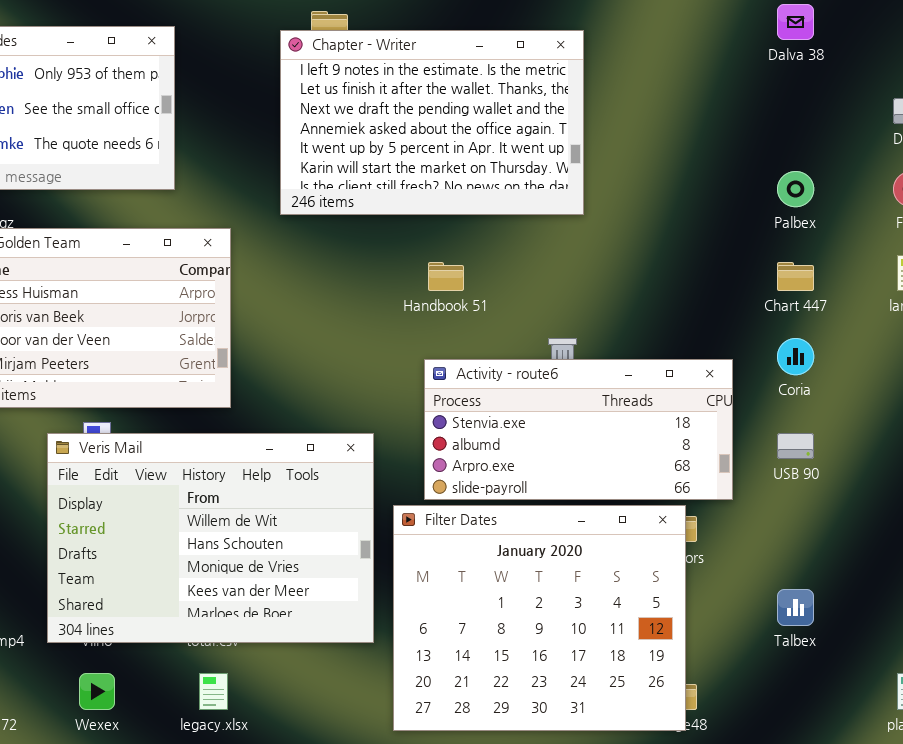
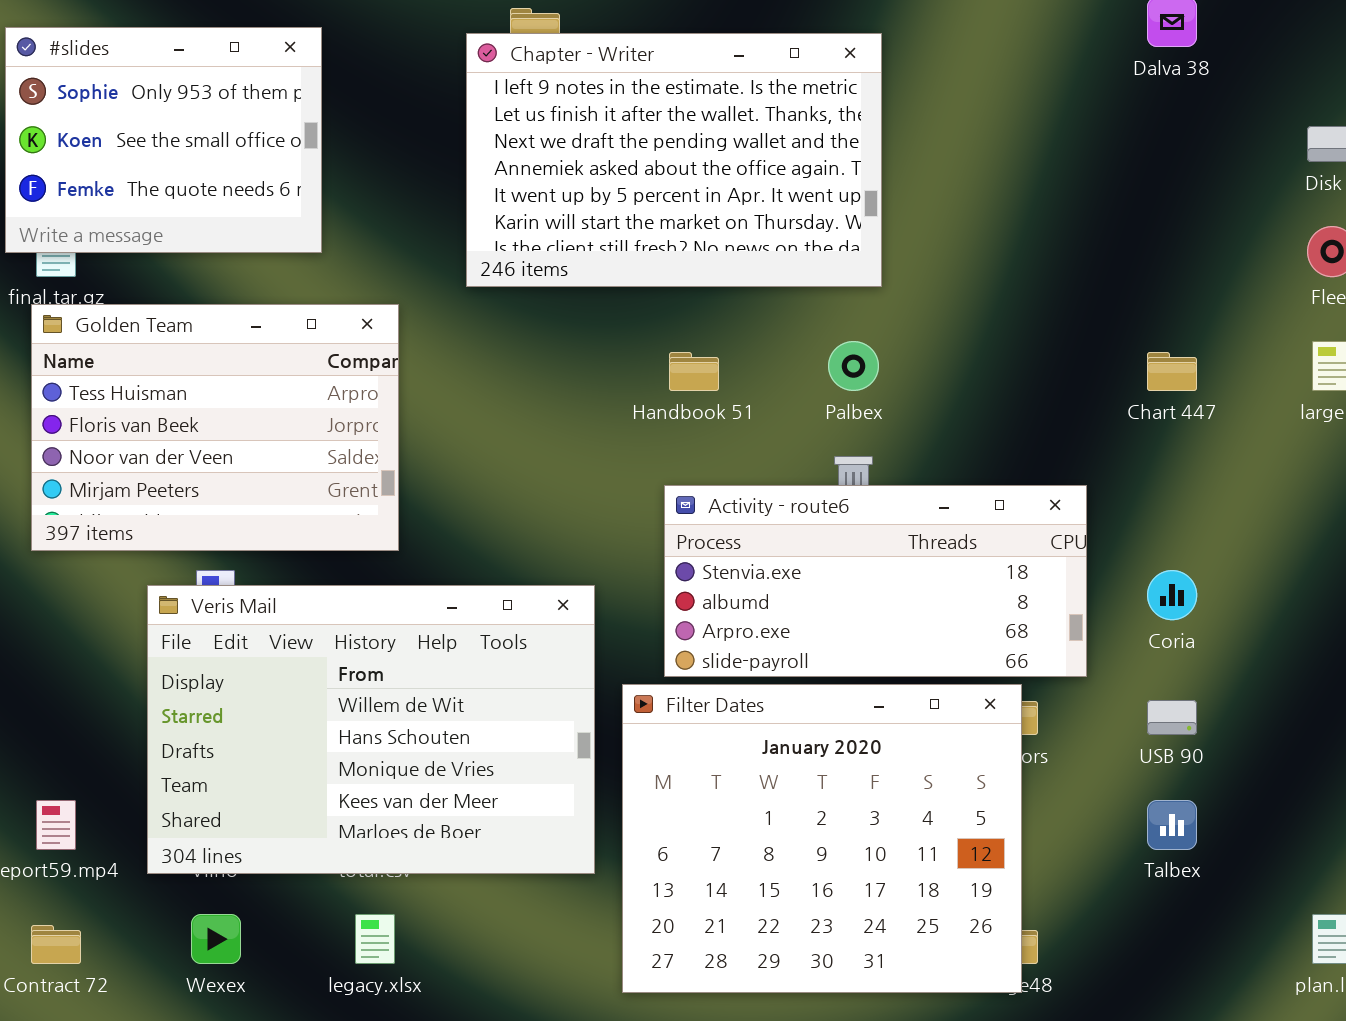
Palbex: [777,171,814,207] -> [828,341,879,391], moved
Coria: [777,338,814,375] -> [1147,570,1197,620], moved
USB 90: [777,433,814,459] -> [1147,700,1197,735], moved

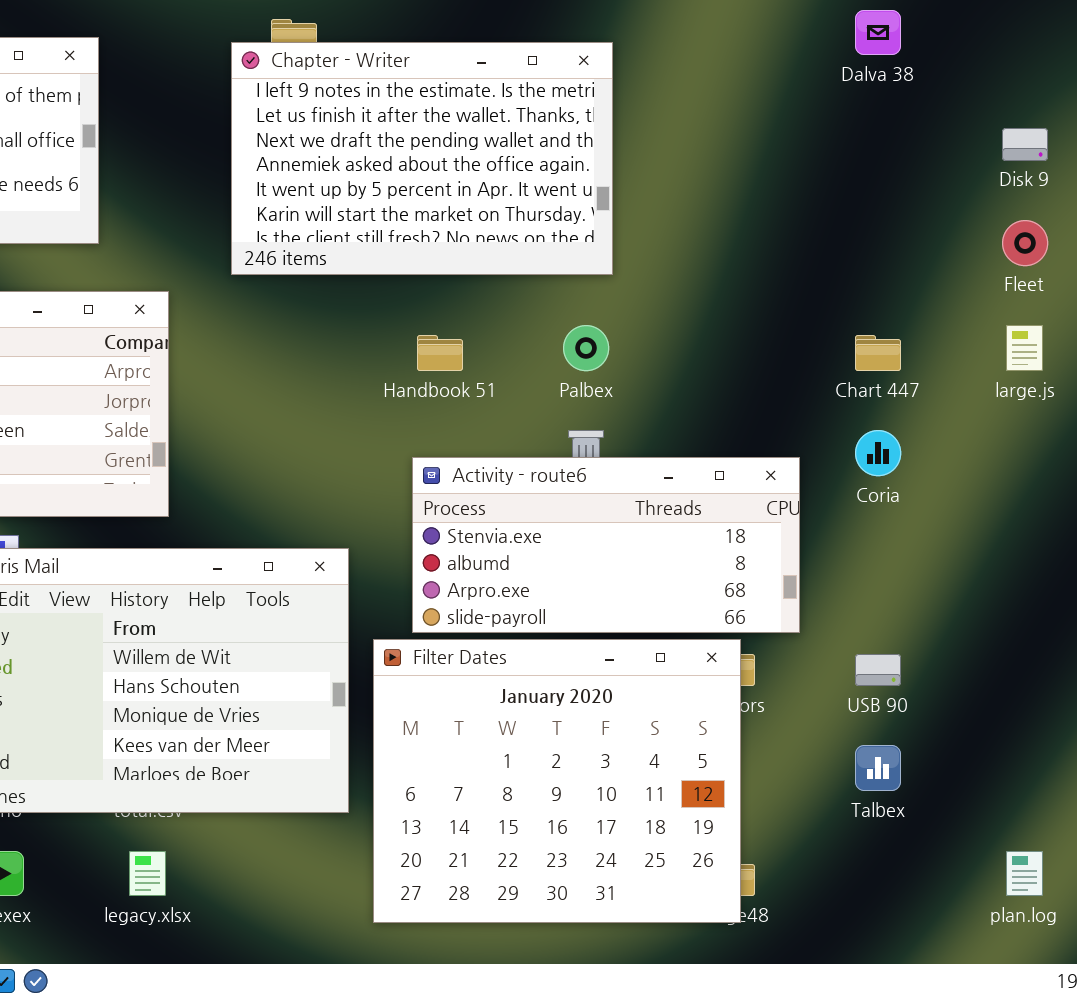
Coria: [1147,570,1197,620] -> [855,430,901,476], moved

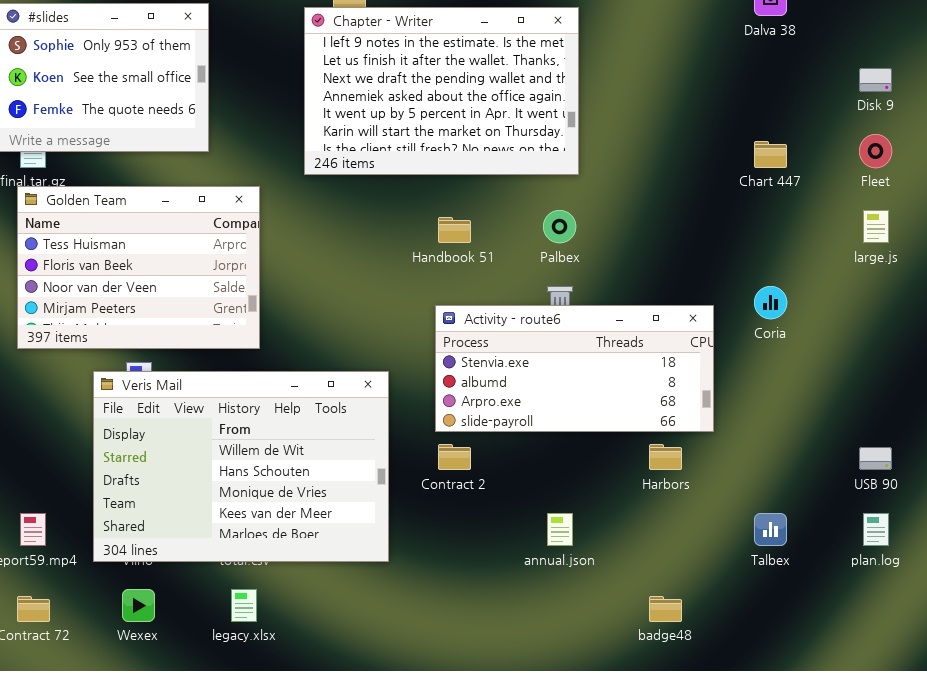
Chart 447: [855,335,901,371] -> [754,141,787,168], moved
Filter Dates: [373,639,741,923] -> none, closed
USB 90: [855,654,901,686] -> [859,447,892,470], moved
plan.log: [1006,851,1043,896] -> [863,513,889,546], moved

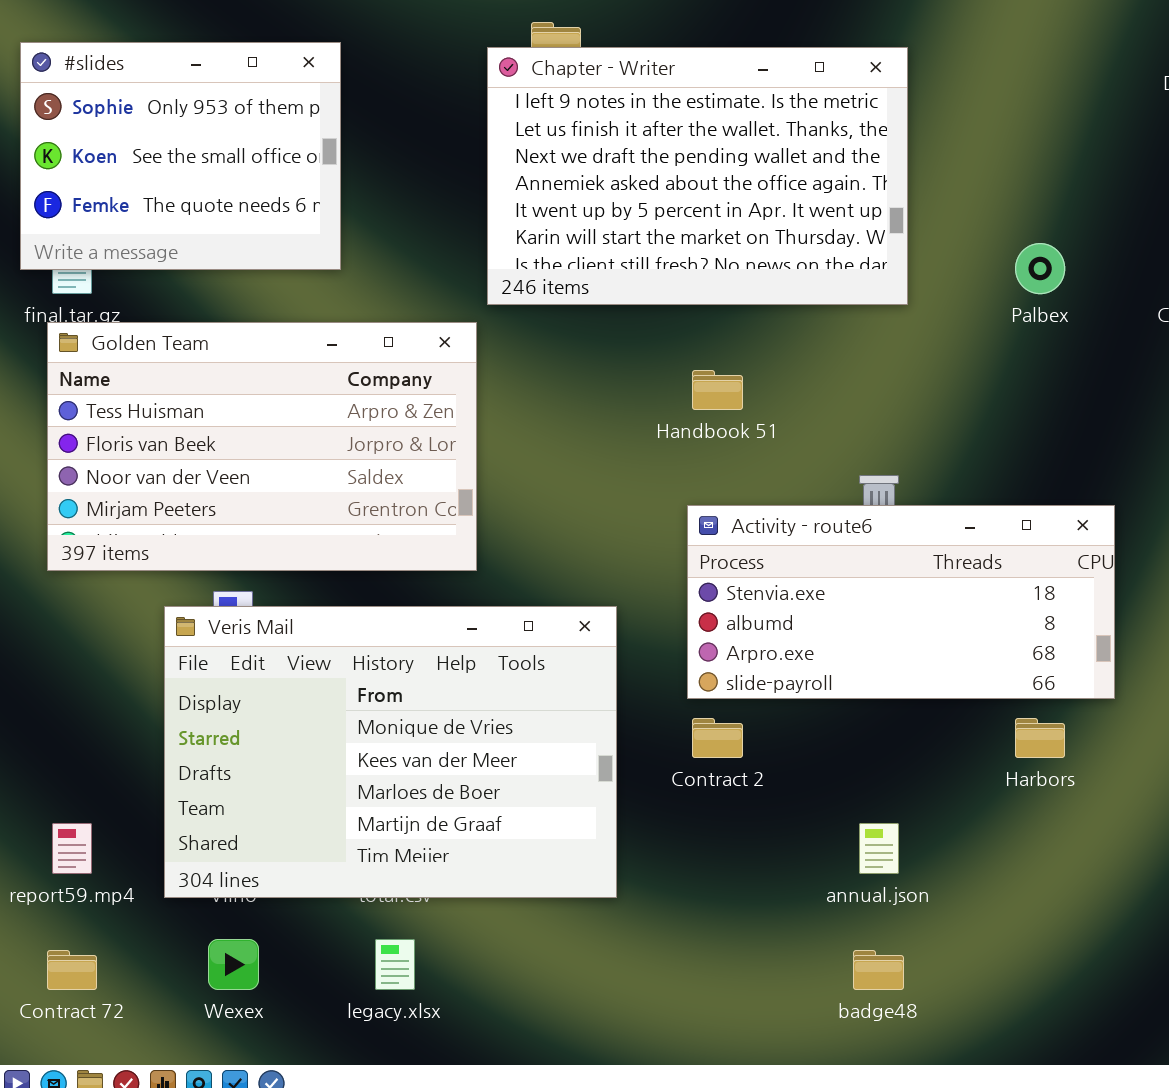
Golden Team: [17,186,260,349] -> [47,322,477,571], resized
Palbex: [543,210,576,243] -> [1015,243,1065,294], moved
Veris Mail: [93,371,389,562] -> [164,606,617,898], scrolled down 2 rows
badge48: [649,596,682,622] -> [853,950,904,990], moved

